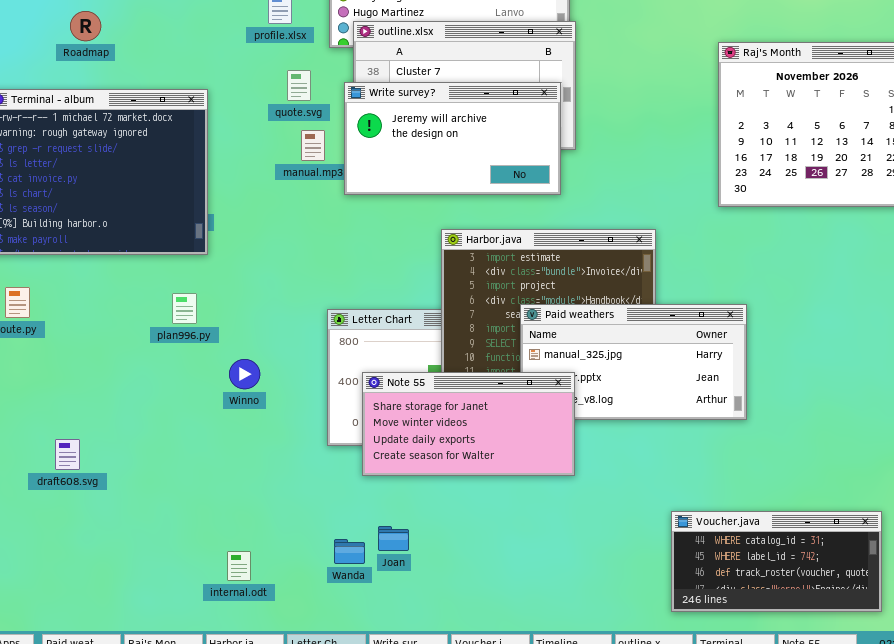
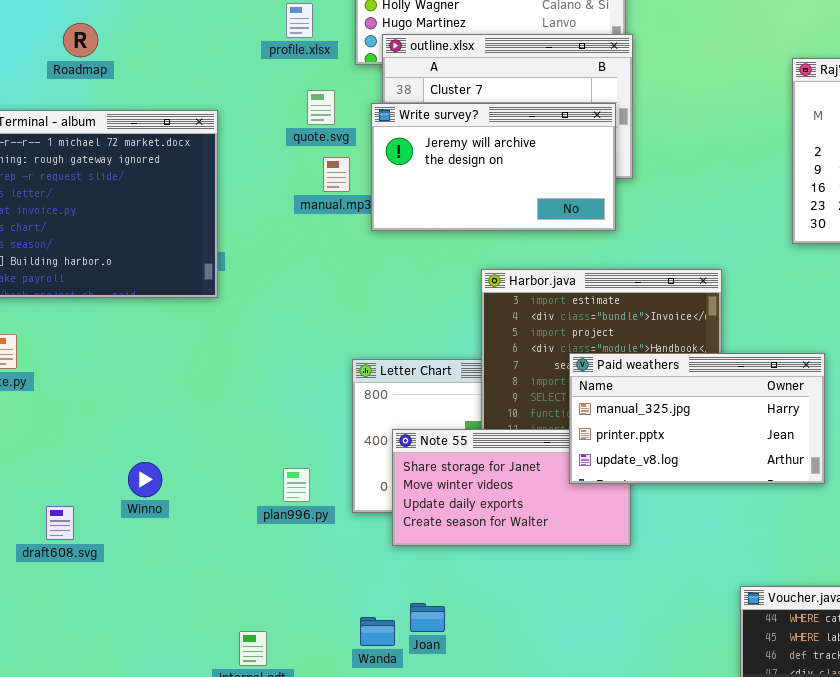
plan996.py: [172,293,197,324] -> [283,468,310,502], moved
Paid weathers: [520,304,747,420] -> [569,353,825,484], raised
Winno: [229,359,260,389] -> [128,462,162,497], moved

